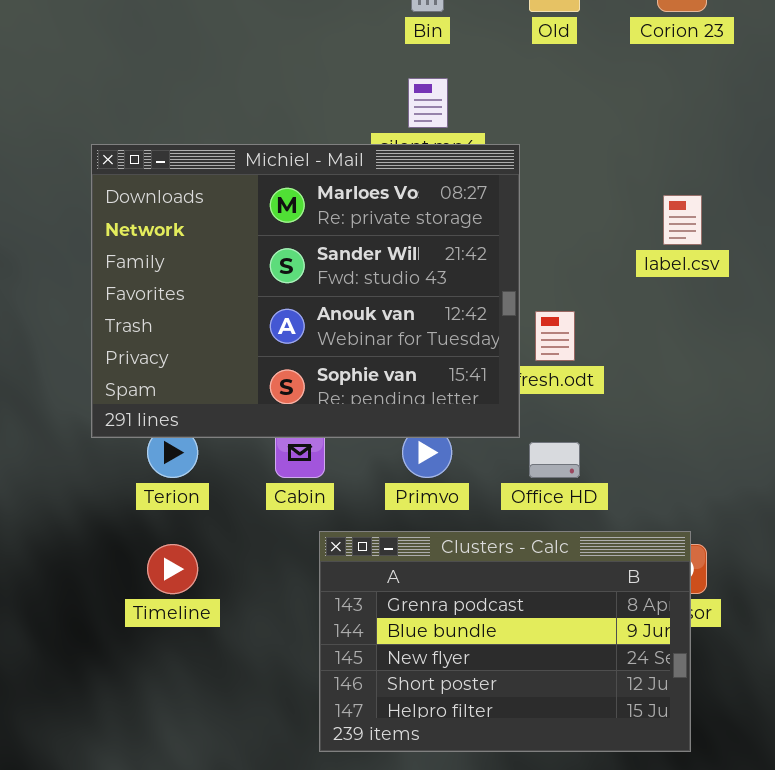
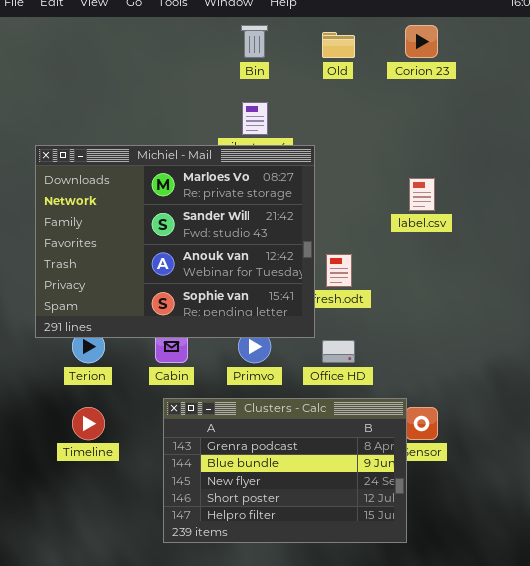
Clusters - Calc: [319,531,691,752] -> [163,398,407,543], moved

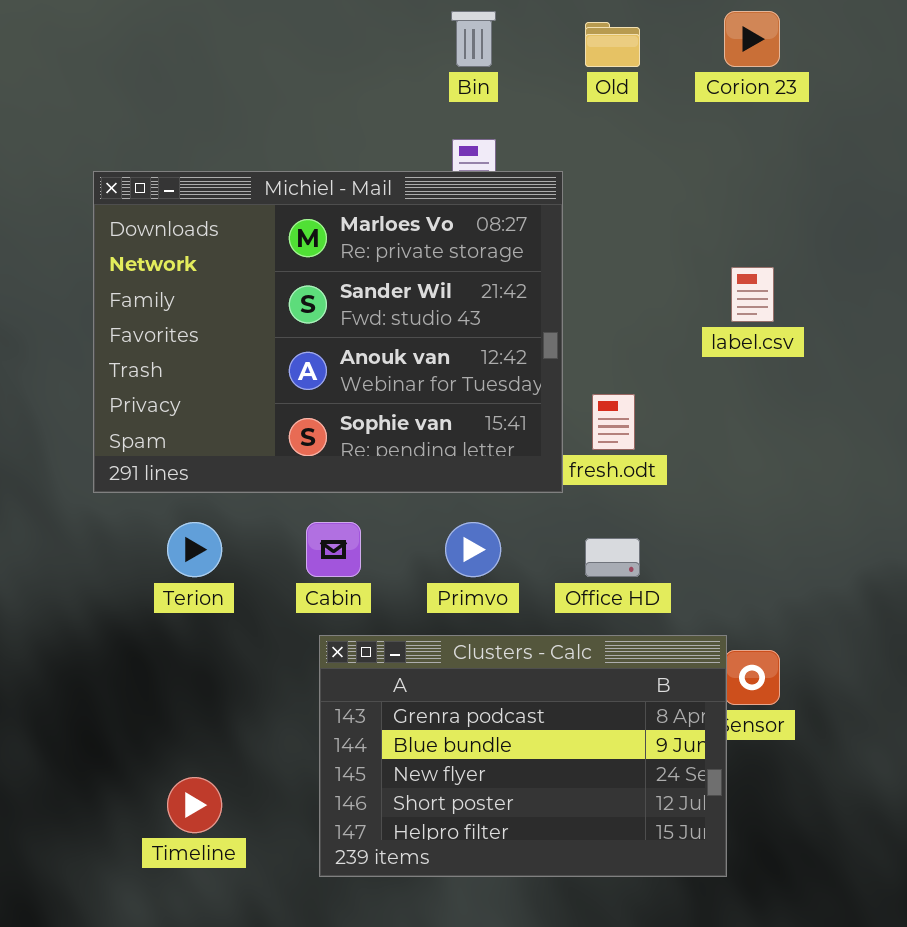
Michiel - Mail: [35,145,315,338] -> [93,171,563,493], moved
Timeline: [72,407,105,440] -> [167,777,222,833], moved

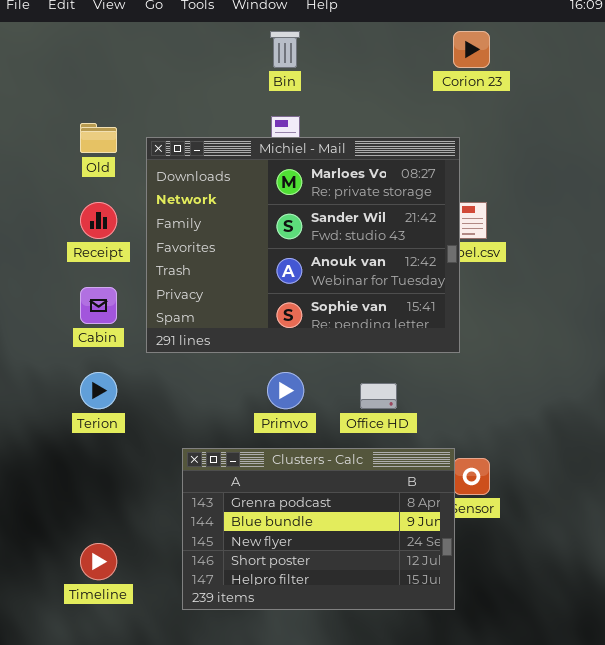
Old: [585,22,640,67] -> [80,123,117,153], moved
Michiel - Mail: [93,171,563,493] -> [146,137,460,353], moved
Cabin: [306,522,361,577] -> [80,287,117,324], moved

